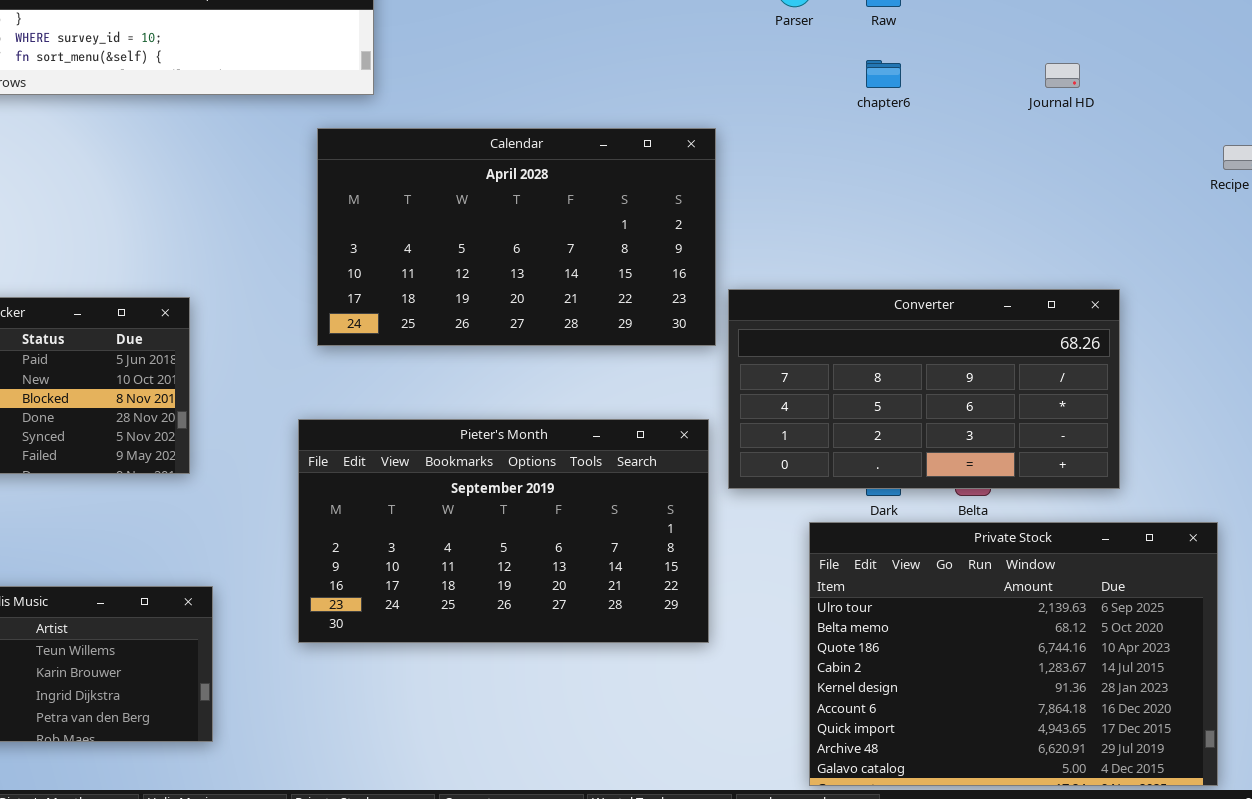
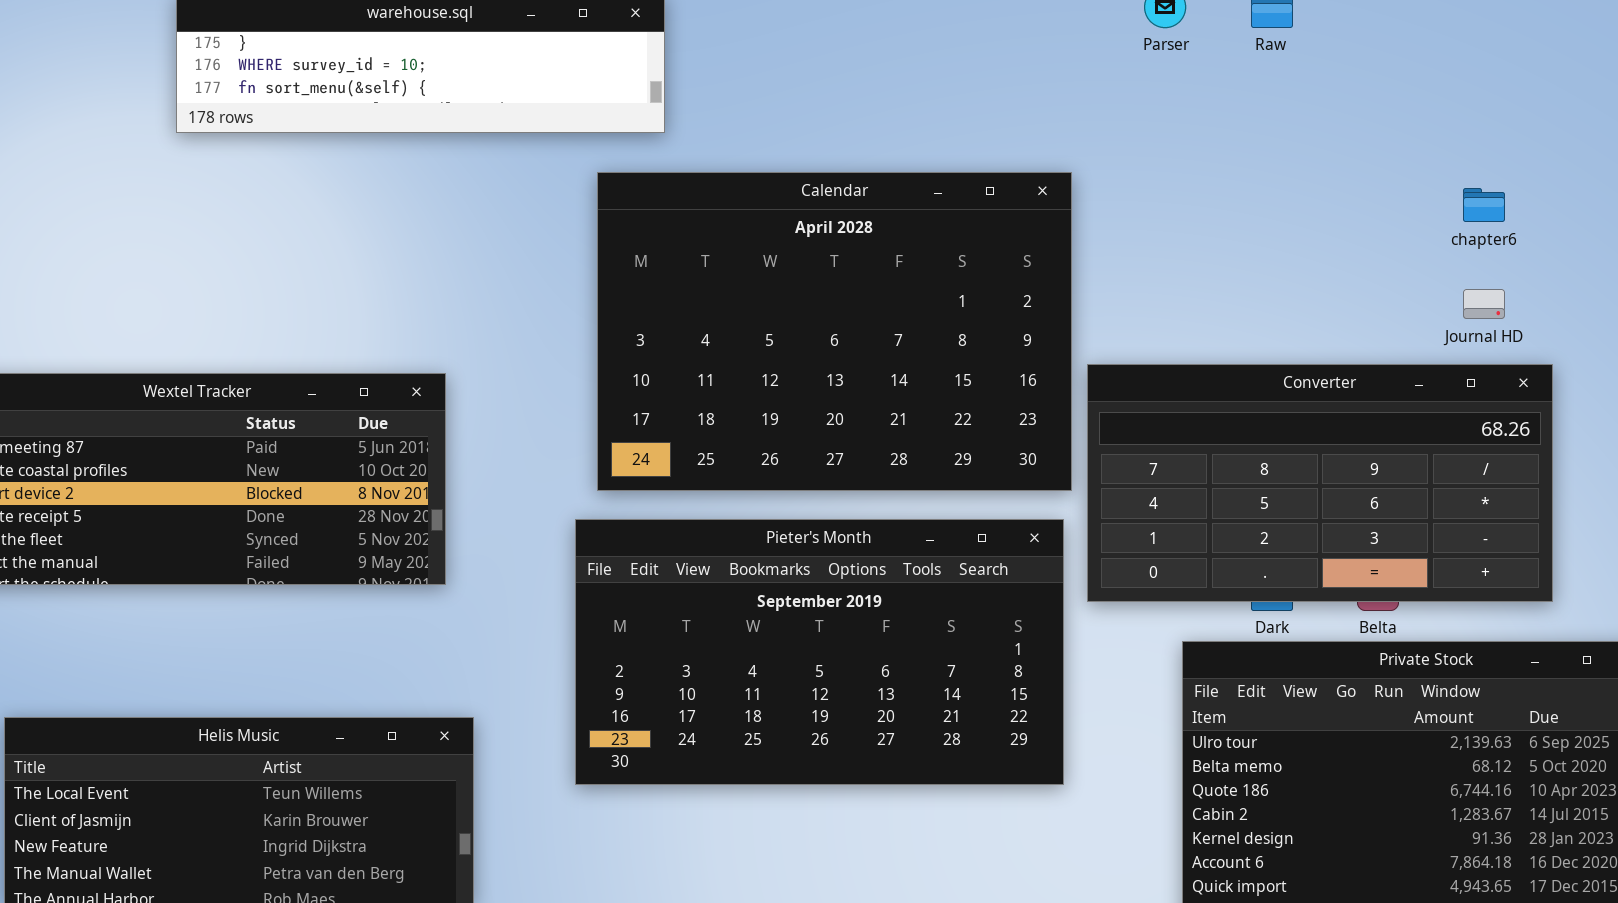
chapter6: [866,60,901,88] -> [1463,188,1505,222], moved
Journal HD: [1045,63,1080,88] -> [1463,289,1505,319], moved
Calendar: [317,128,716,346] -> [597,172,1072,491], resized

